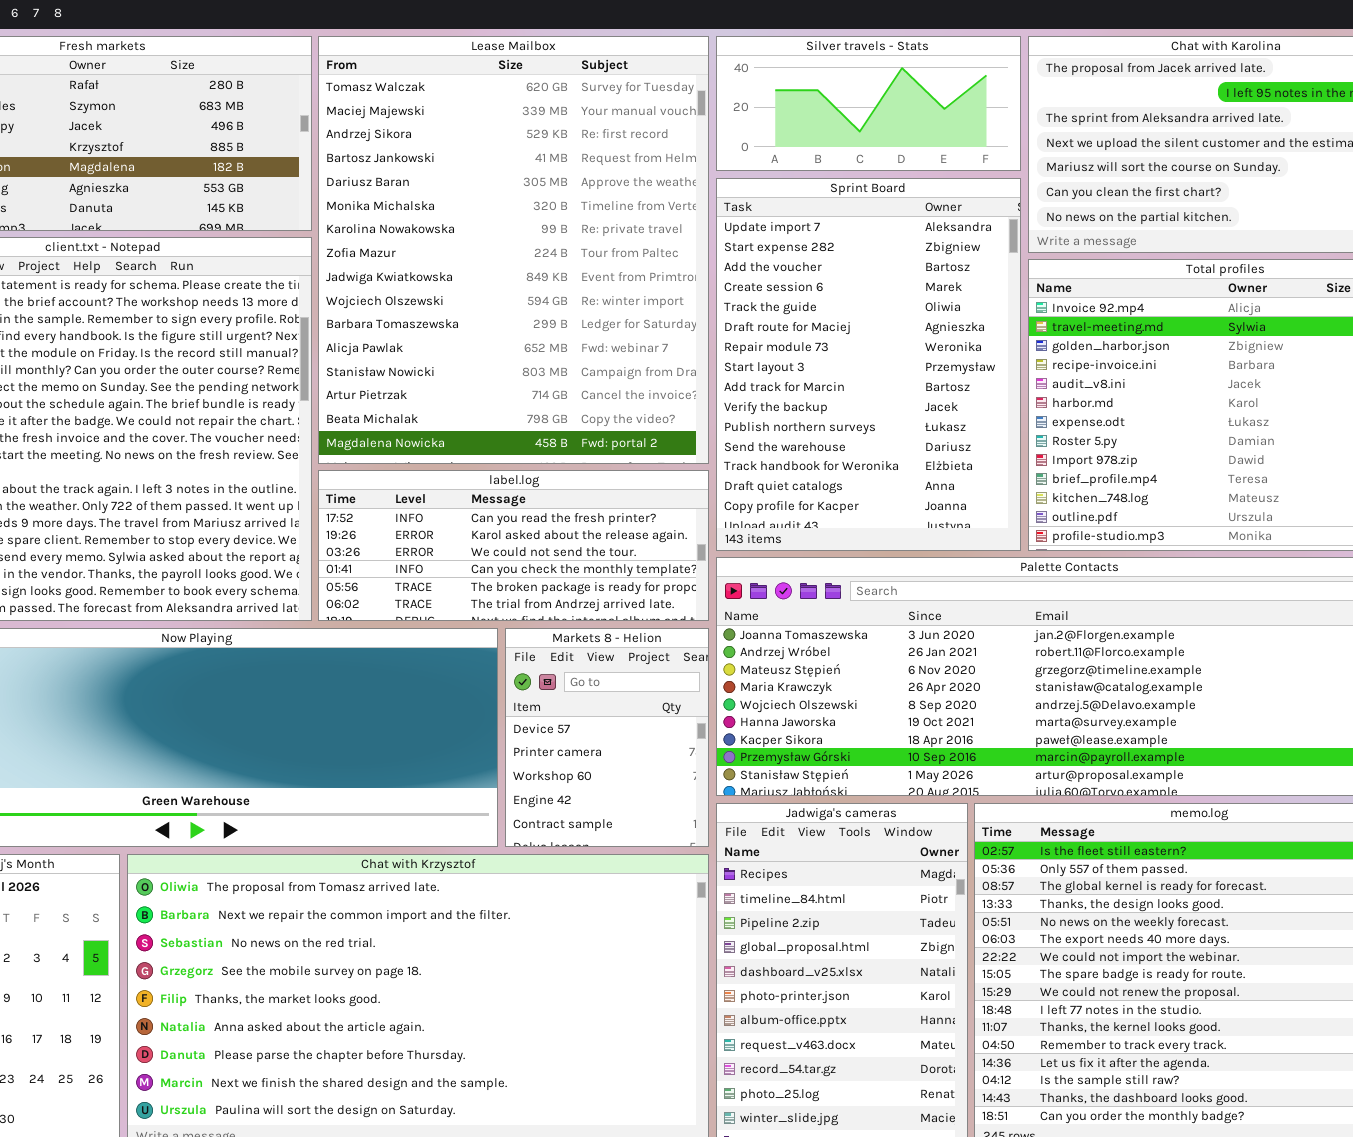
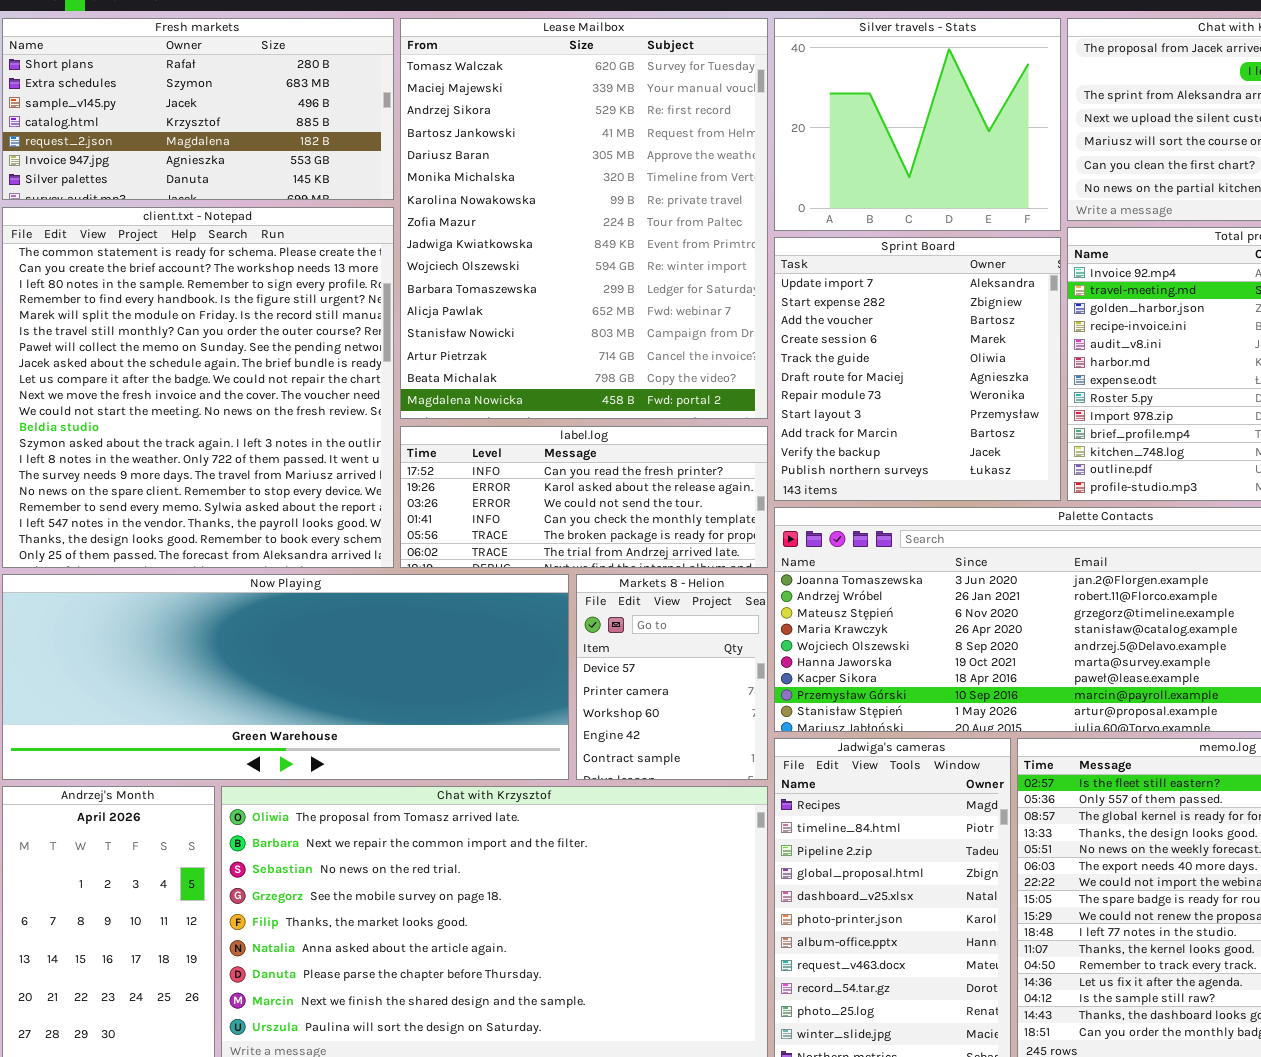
Silver travels - Stats: [716,36,1021,171] -> [774,18,1061,231], resized
Sprint Board: [716,178,1021,551] -> [774,237,1061,501], resized

